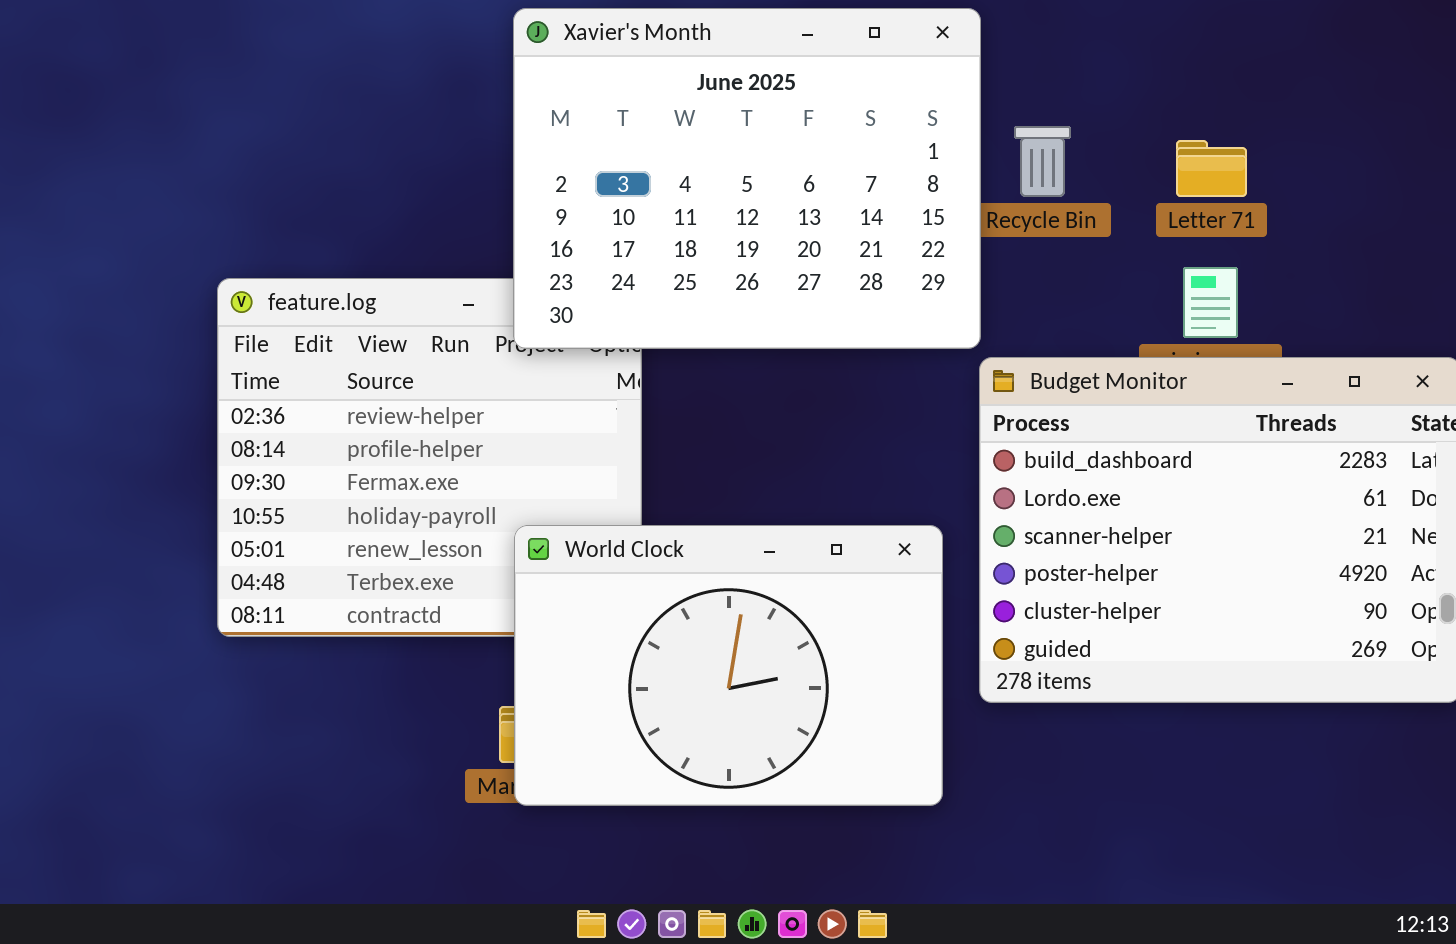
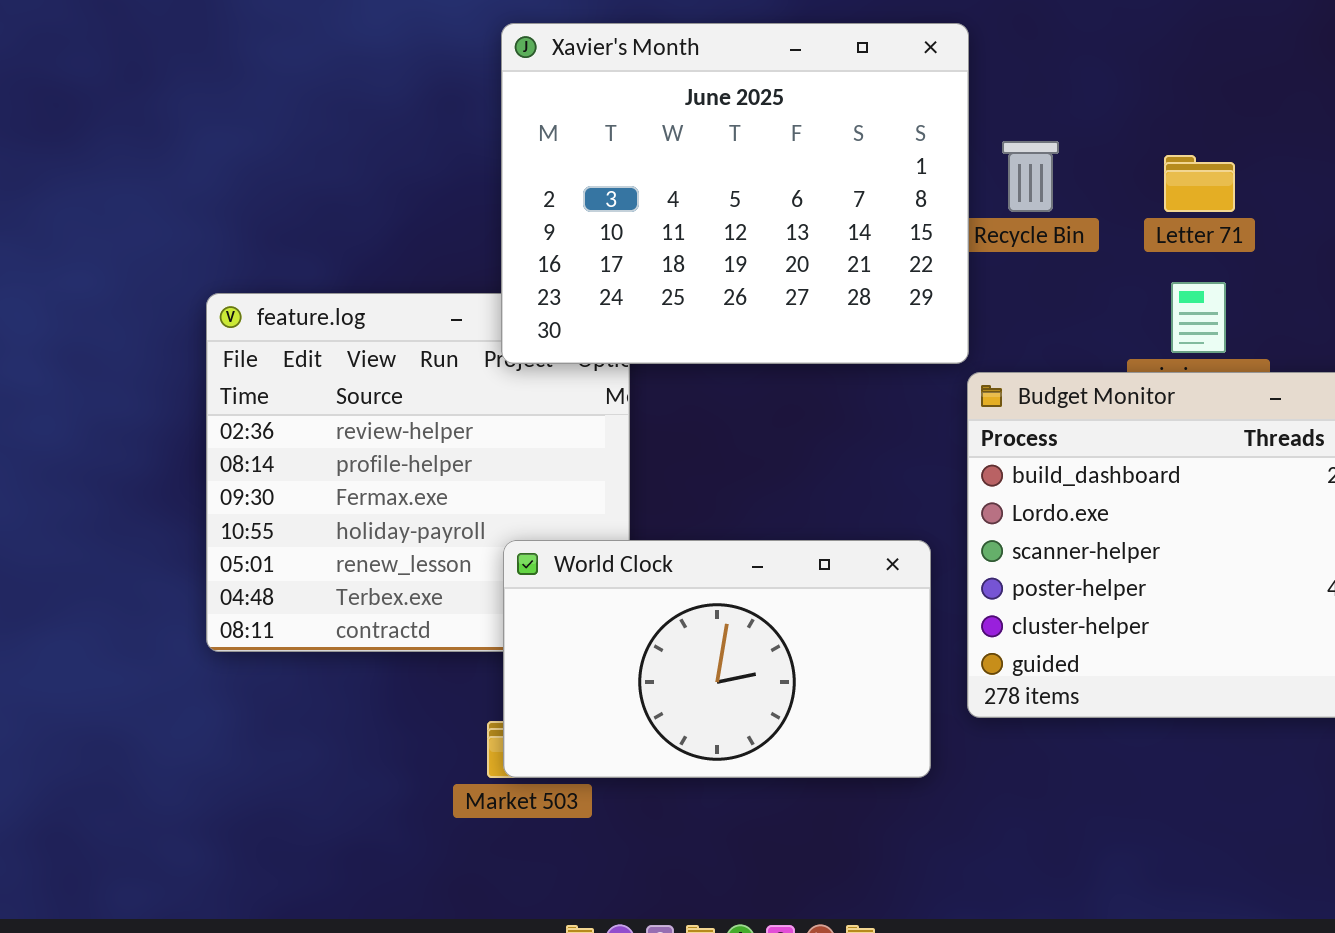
World Clock: [514,525,943,806] -> [503,540,931,778], resized

